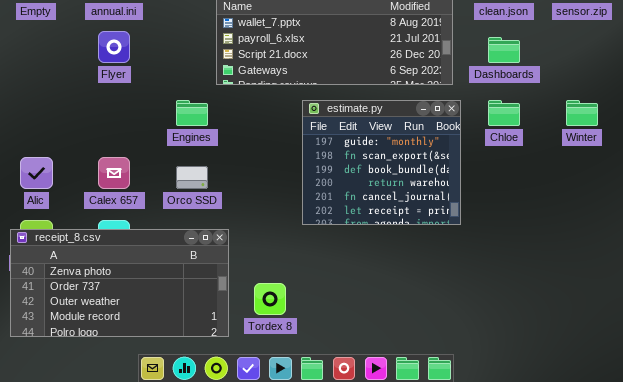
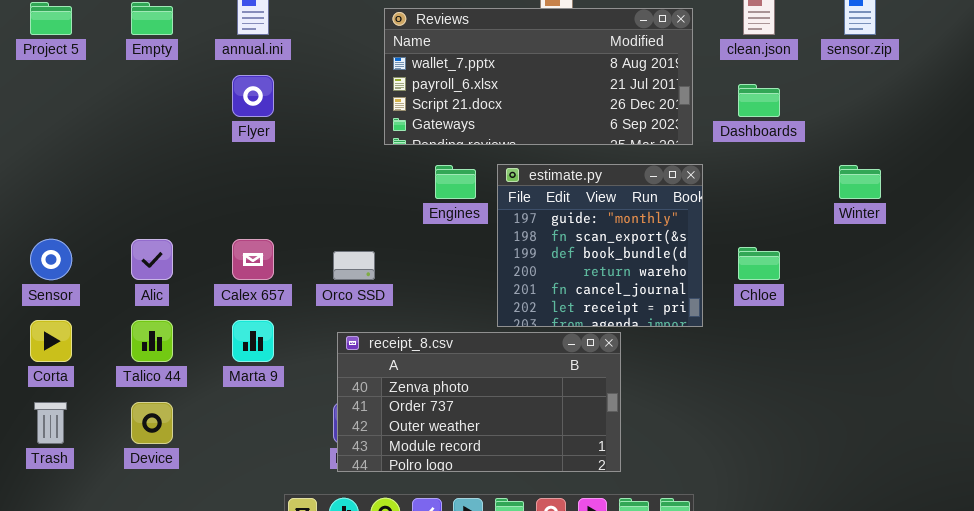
Engines: [176,100,208,126] -> [435,165,476,199], moved
Chloe: [488,100,520,126] -> [738,247,780,280], moved
receipt_8.csv: [10,229,229,337] -> [337,332,621,472], moved

